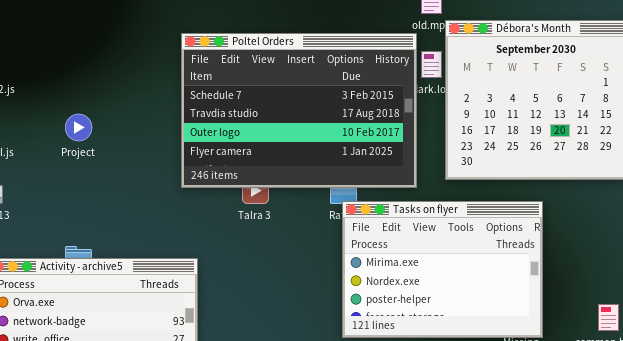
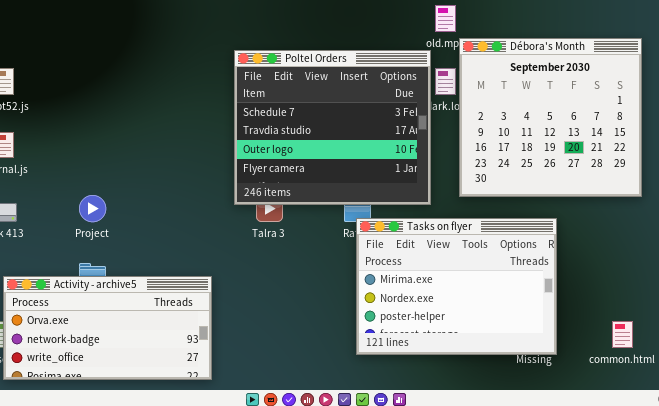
Poltel Orders: [181,33,417,188] -> [234,50,431,205], resized
Project: [65,114,92,141] -> [79,195,106,222], moved

